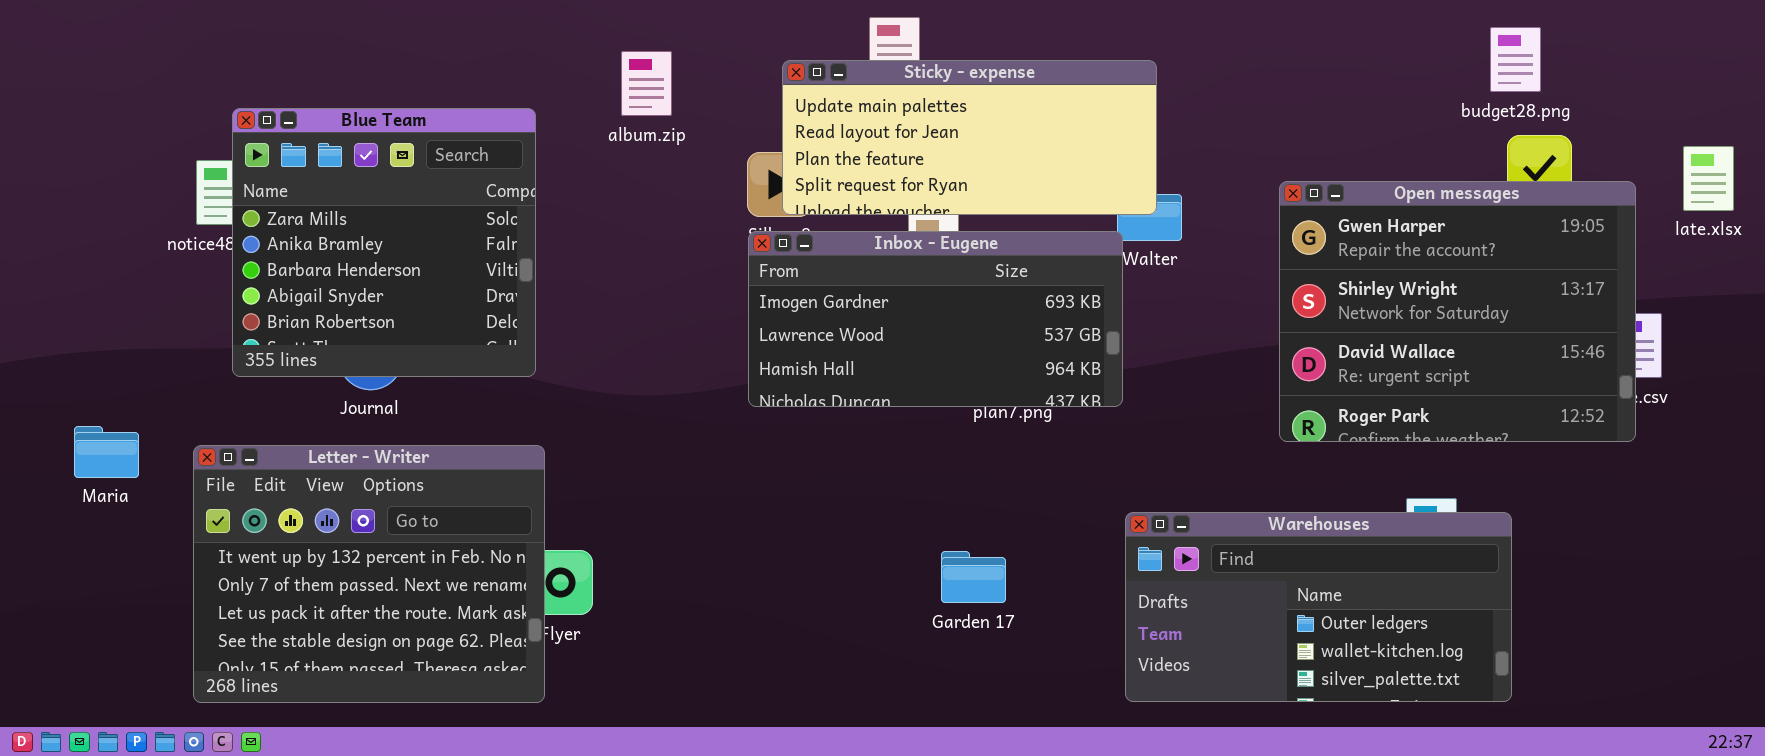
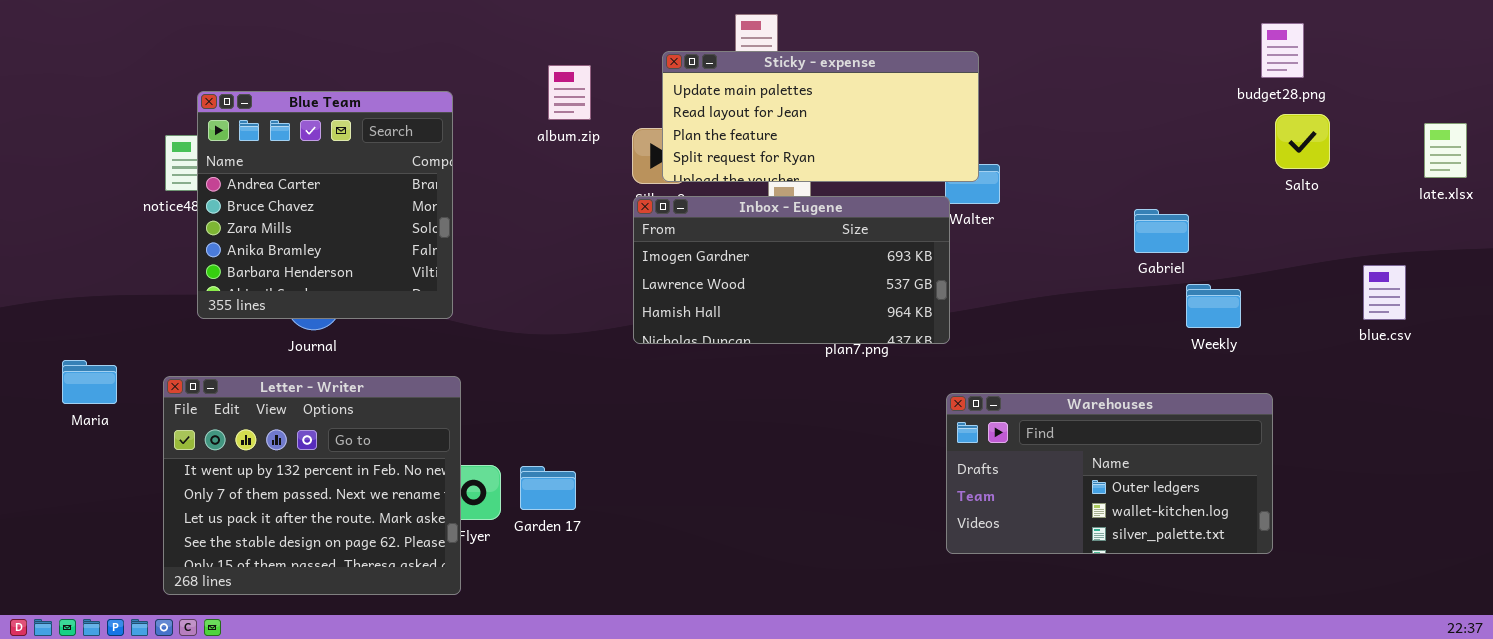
album.zip: [621,51,672,116] -> [548,65,591,120], moved
Blue Team: [232,108,536,377] -> [197,91,453,319], scrolled up 2 rows
Open messages: [1279,181,1636,442] -> none, closed
Warehouses: [1125,512,1512,702] -> [946,393,1273,554], moved
Garden 17: [941,551,1006,603] -> [520,466,576,510], moved

